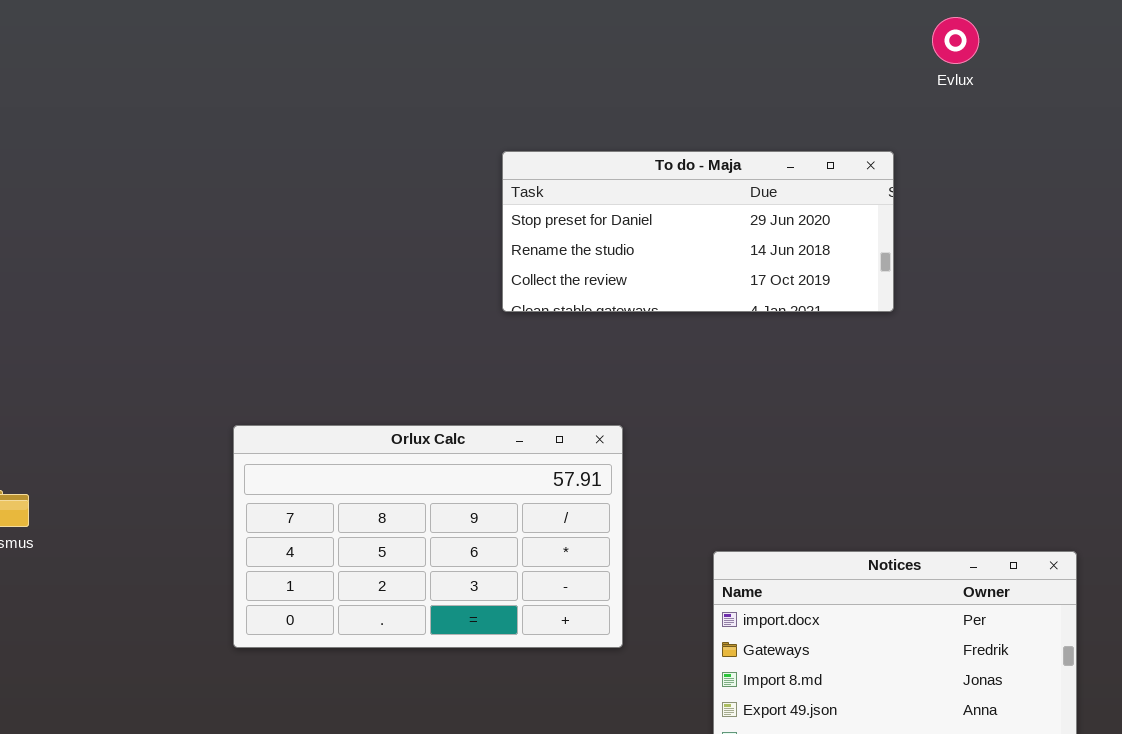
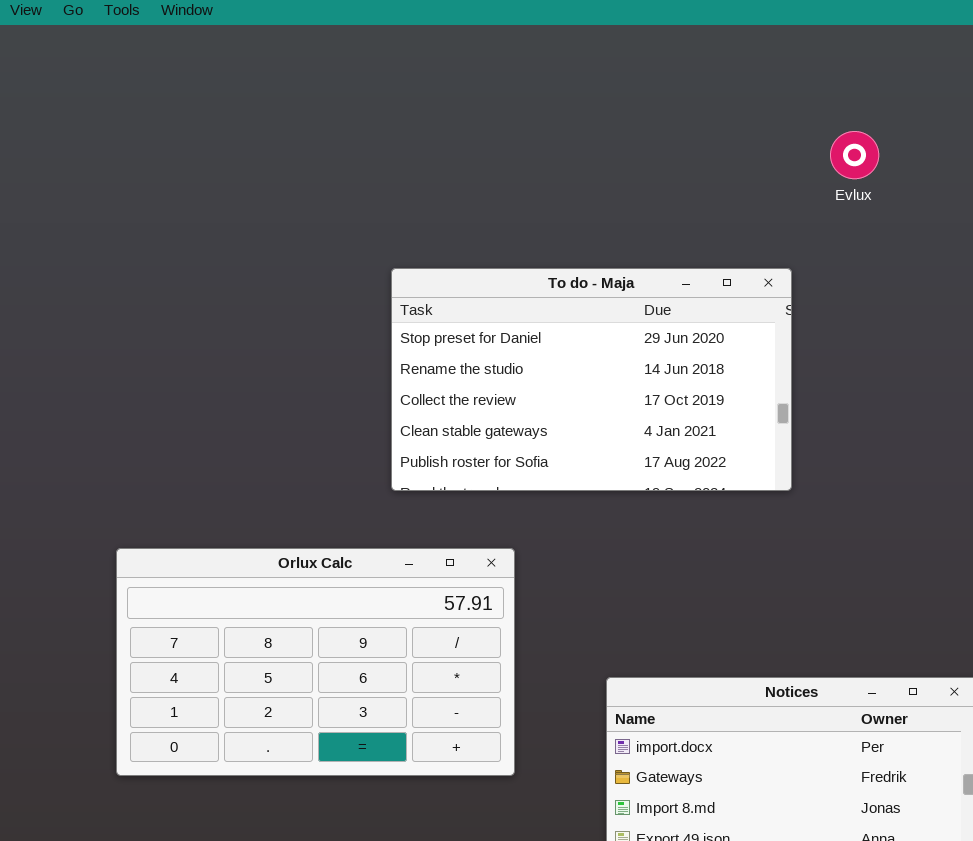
To do - Maja: [502,151,894,312] -> [391,268,792,491], resized

